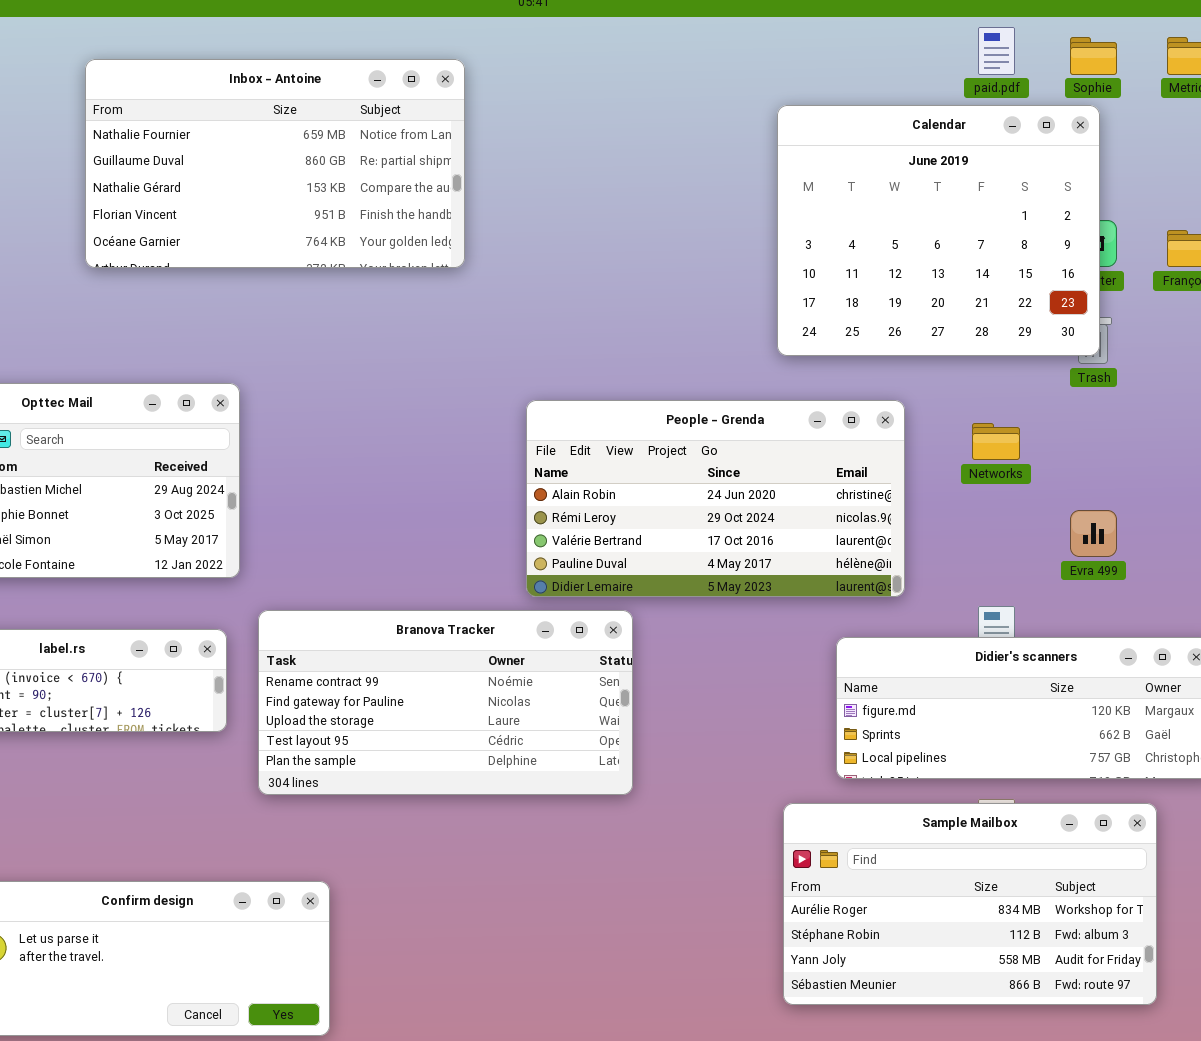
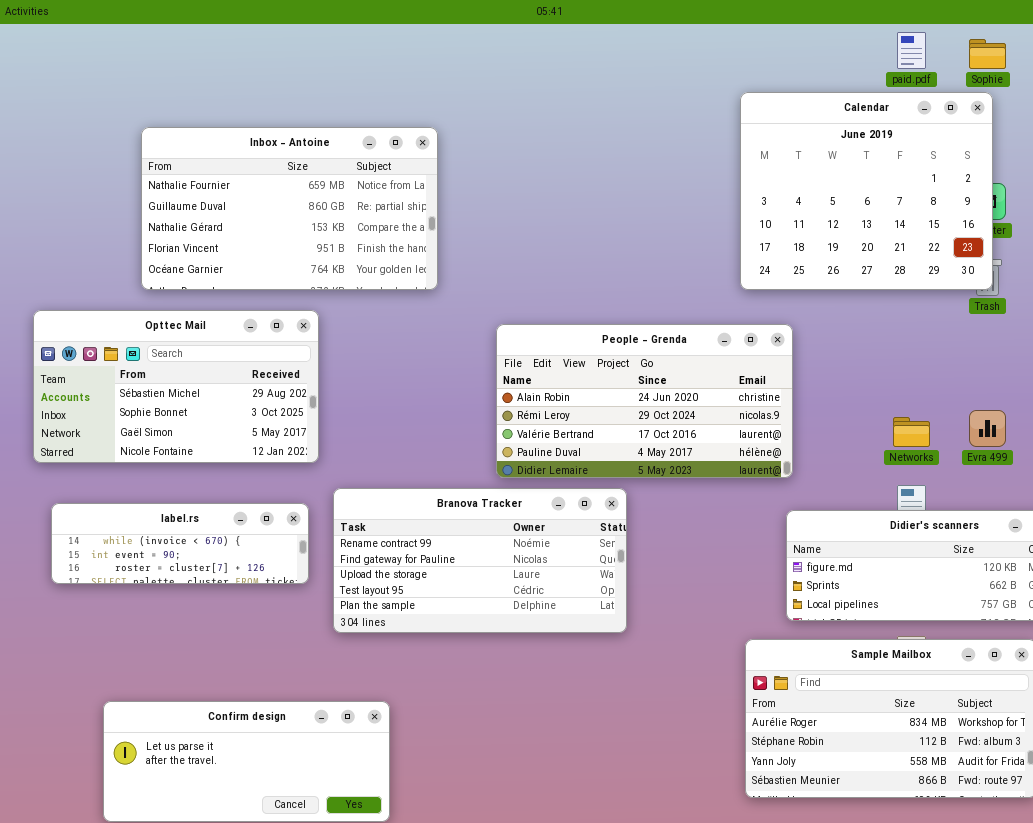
Inbox - Antoine: [85,59,465,268] -> [141,127,438,290], moved
People - Grenda: [526,400,905,597] -> [496,324,793,478], moved
Networks: [972,423,1020,460] -> [893,417,930,447], moved

